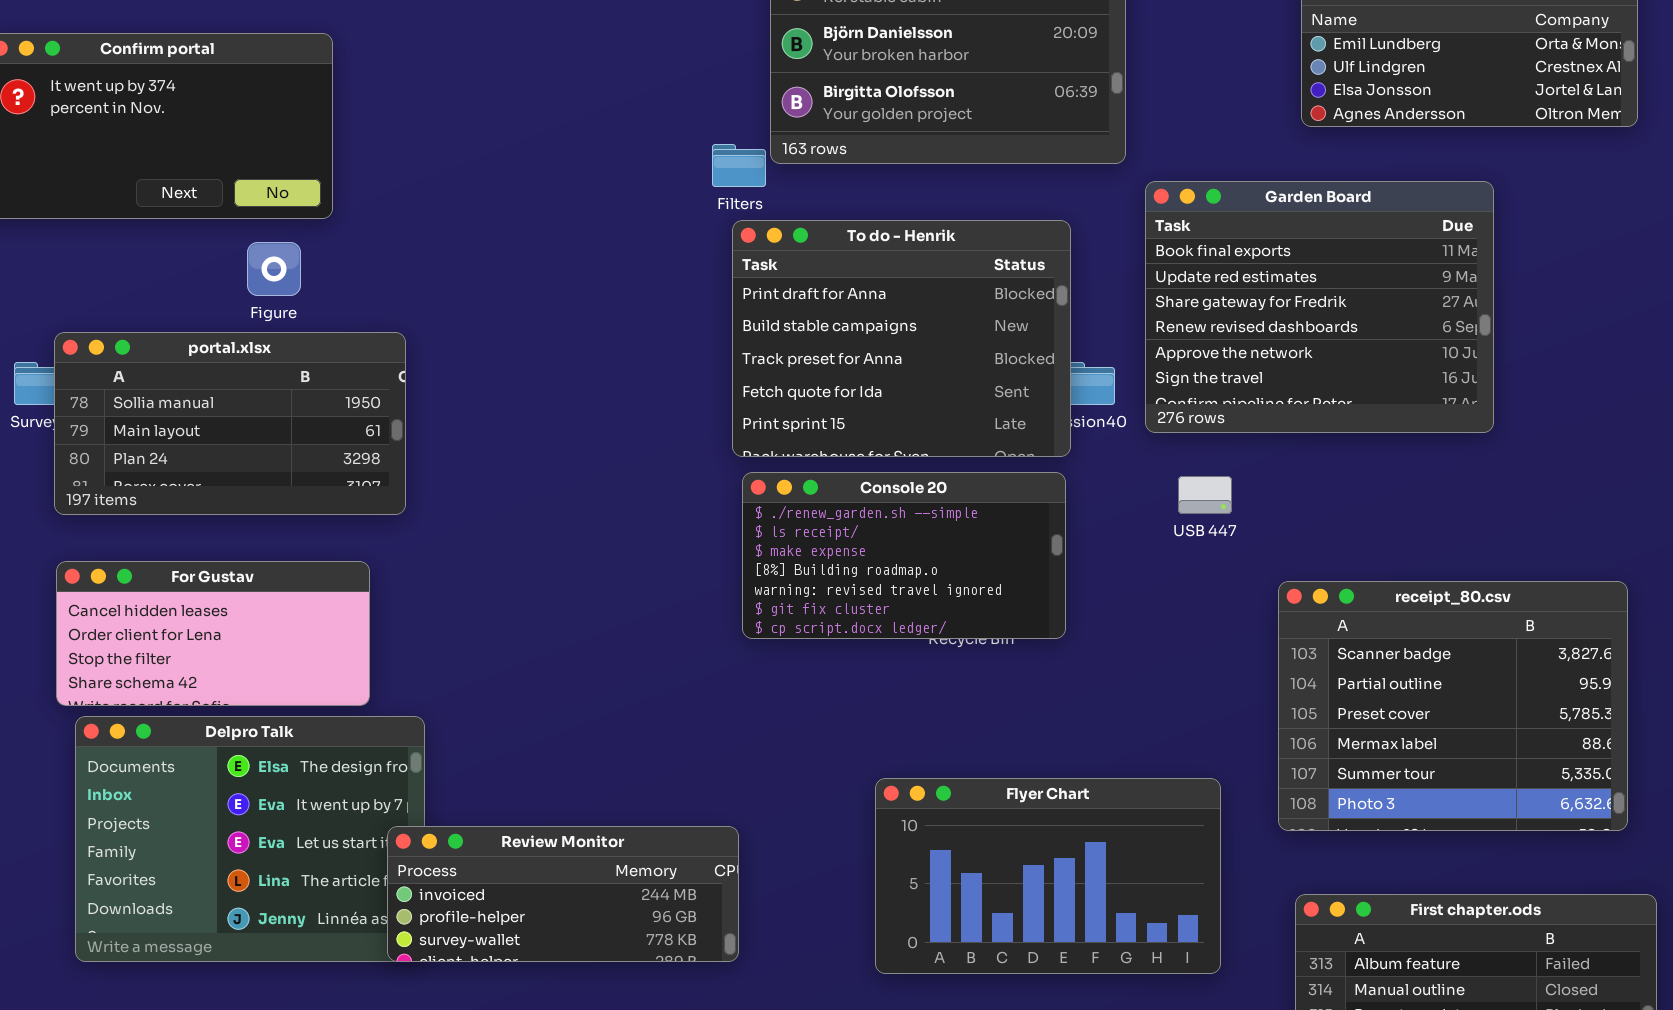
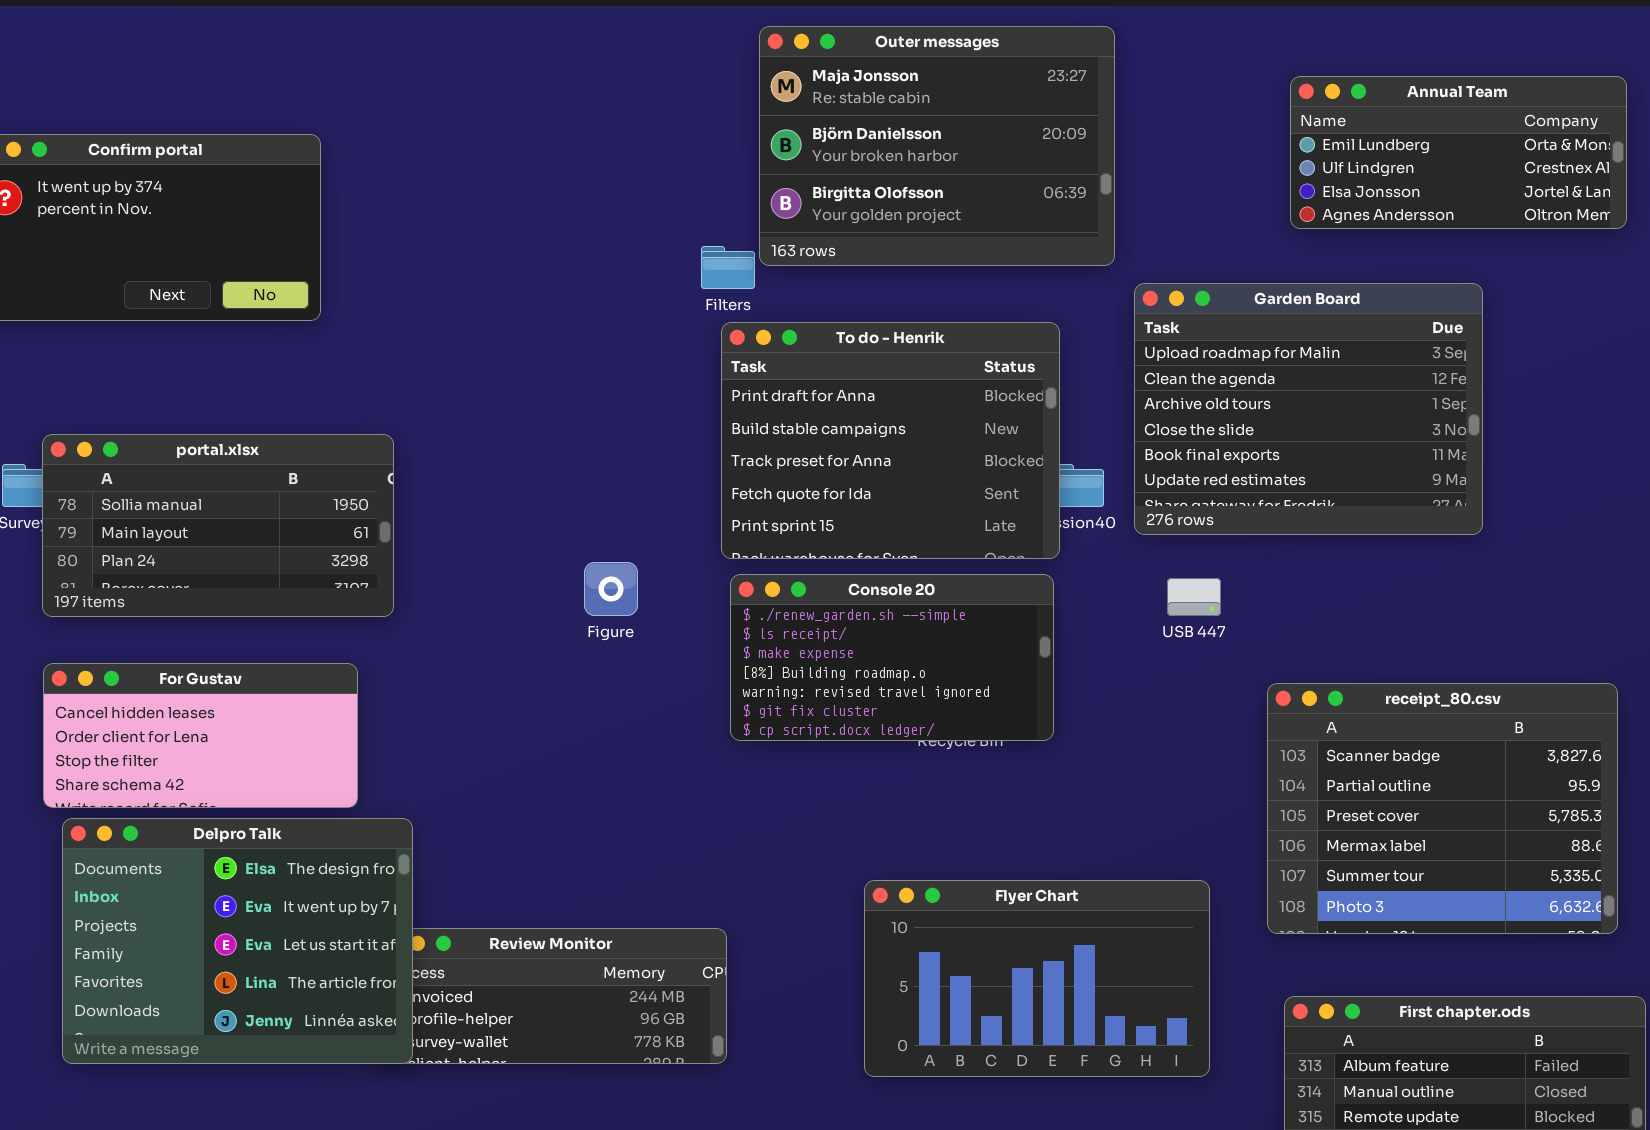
Garden Board: [1145,181,1494,433] -> [1134,283,1483,535], scrolled up 4 rows
Figure: [247,242,301,296] -> [584,562,638,616], moved
Delpro Talk: [75,716,425,962] -> [62,818,413,1064], raised

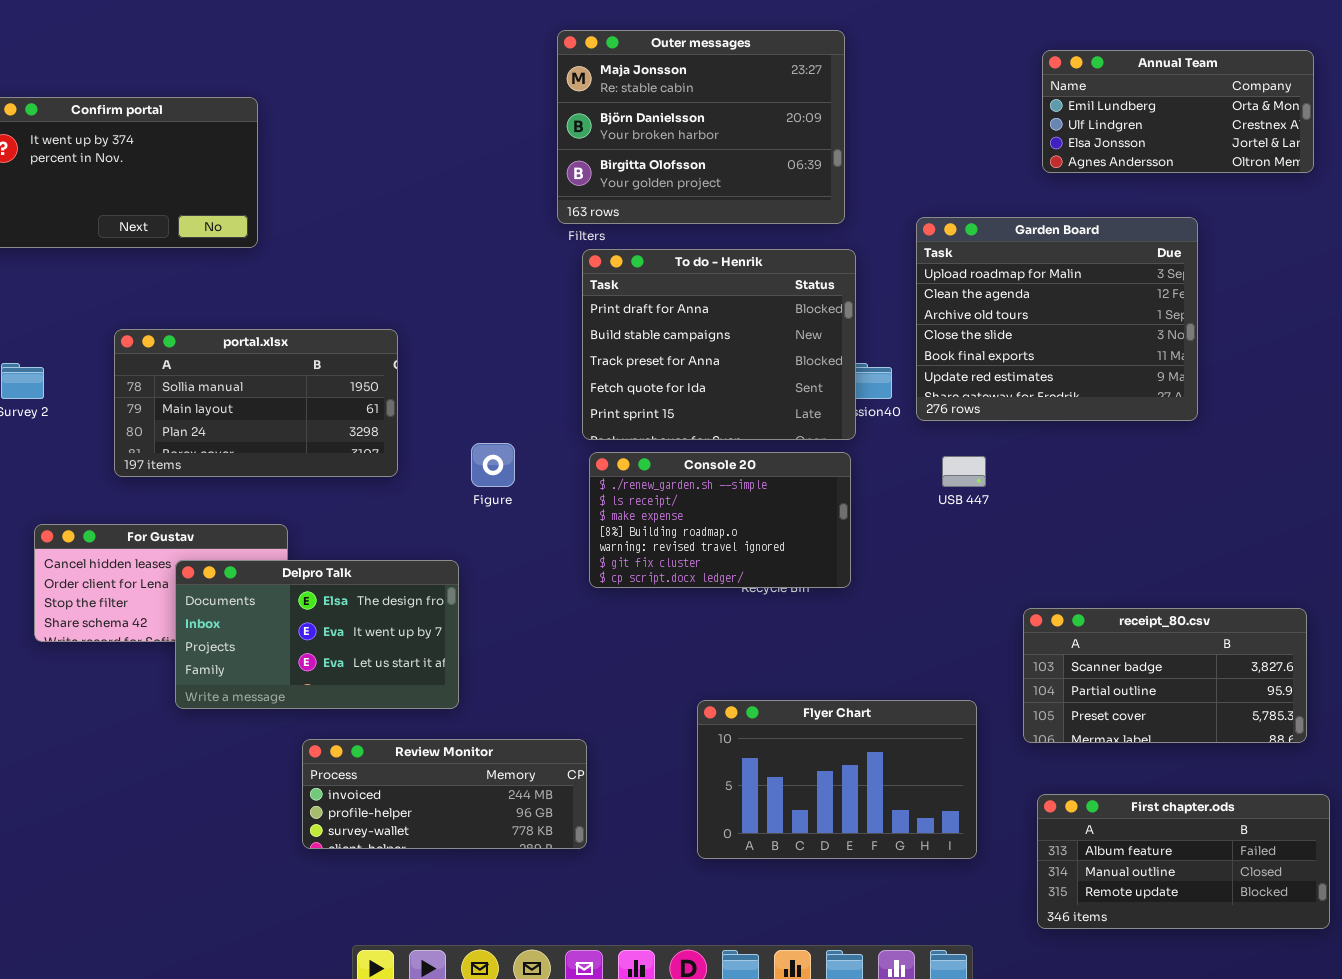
Outer messages: [759,26,1115,266] -> [557,30,845,224], moved
portal.xlsx: [42,434,394,617] -> [114,329,398,477], moved
receipt_80.csv: [1267,683,1618,934] -> [1023,608,1307,743], resized
Delpro Talk: [62,818,413,1064] -> [175,560,459,709], moved, resized

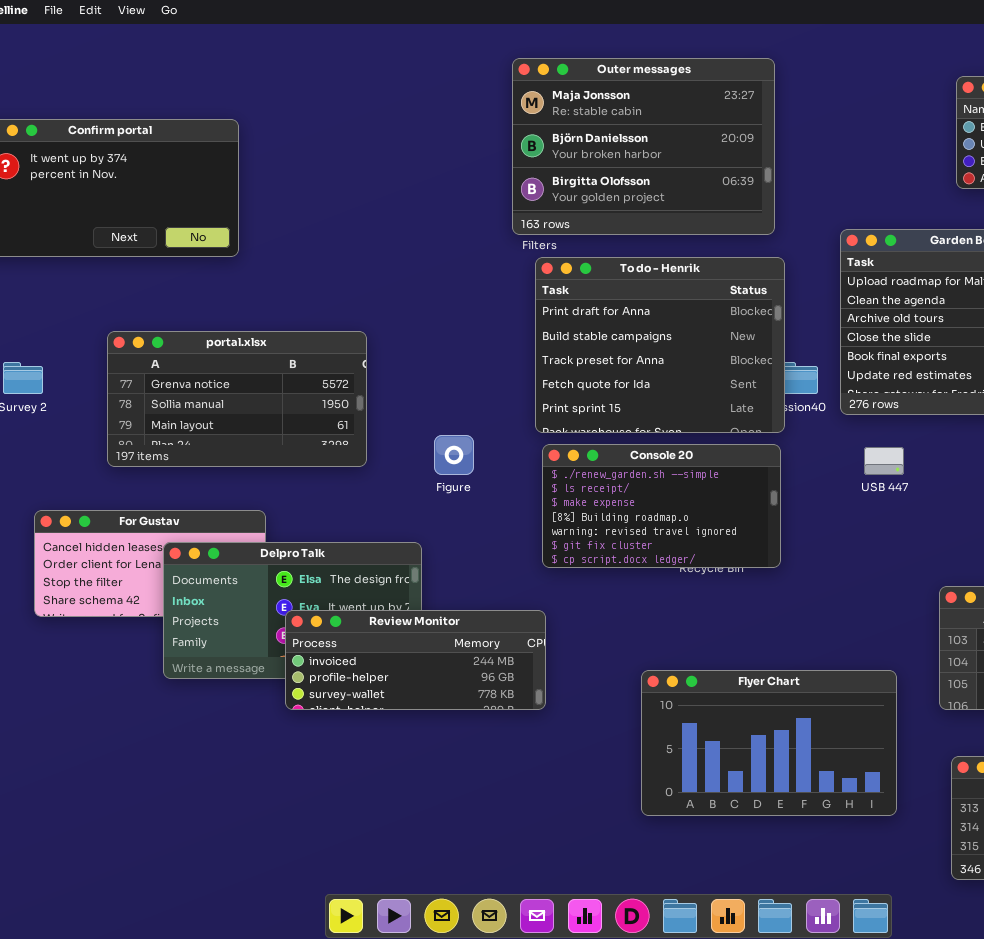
portal.xlsx: [114,329,398,477] -> [107,331,367,467], scrolled up 1 row
Review Monitor: [302,739,587,849] -> [285,610,546,710], moved

